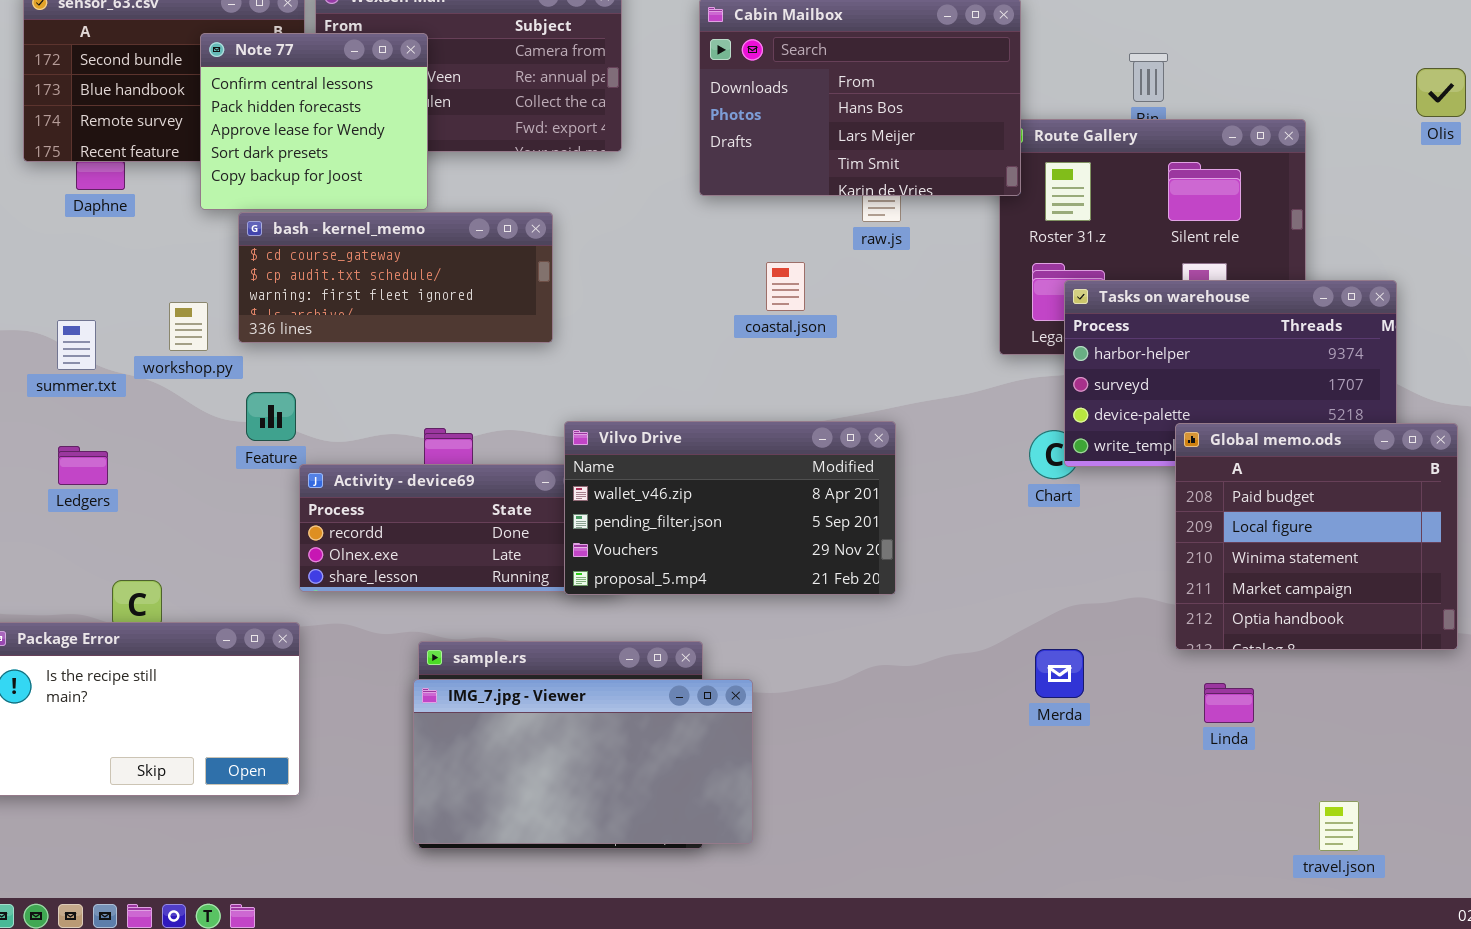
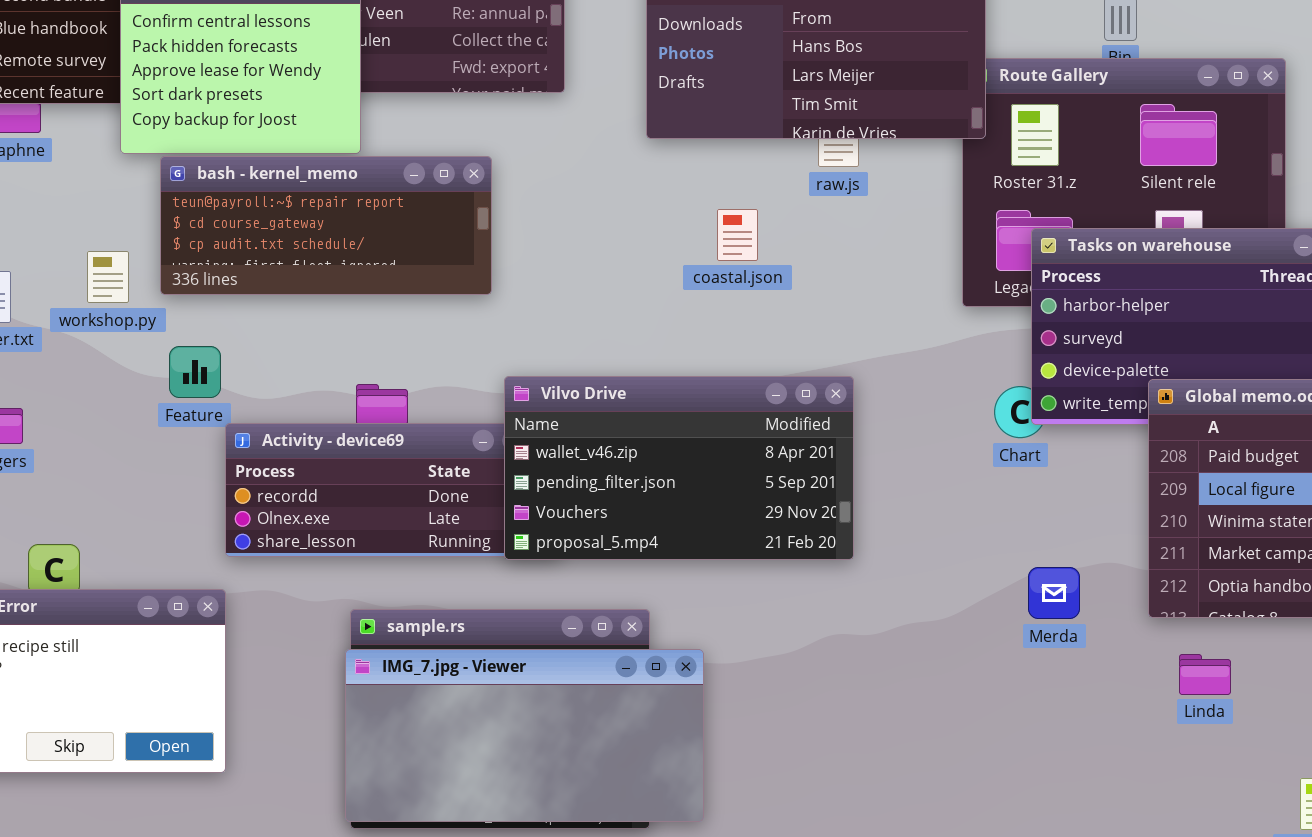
bash - kernel_memo: [238,212,553,343] -> [160,156,492,295], scrolled up 1 row
Merda: [1035,649,1084,698] -> [1028,567,1080,619], moved

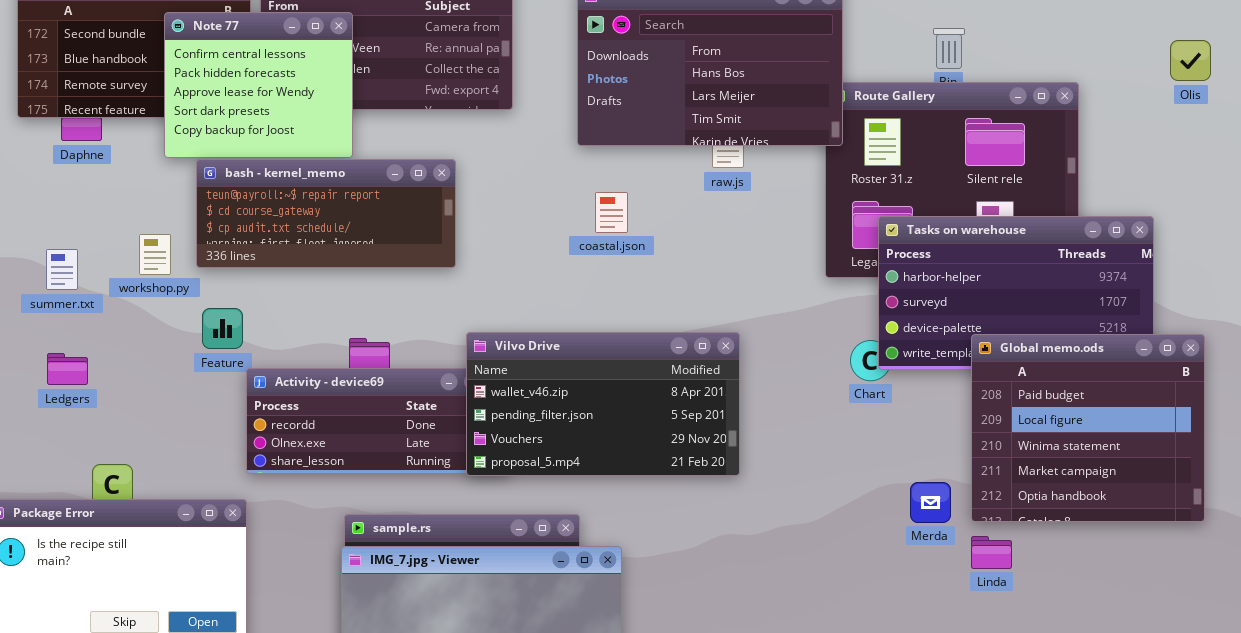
coastal.json: [717,209,758,261] -> [595,192,628,233], moved
Merda: [1028,567,1080,619] -> [910,482,951,523], moved
Linda: [1179,654,1231,695] -> [971,536,1012,569], moved

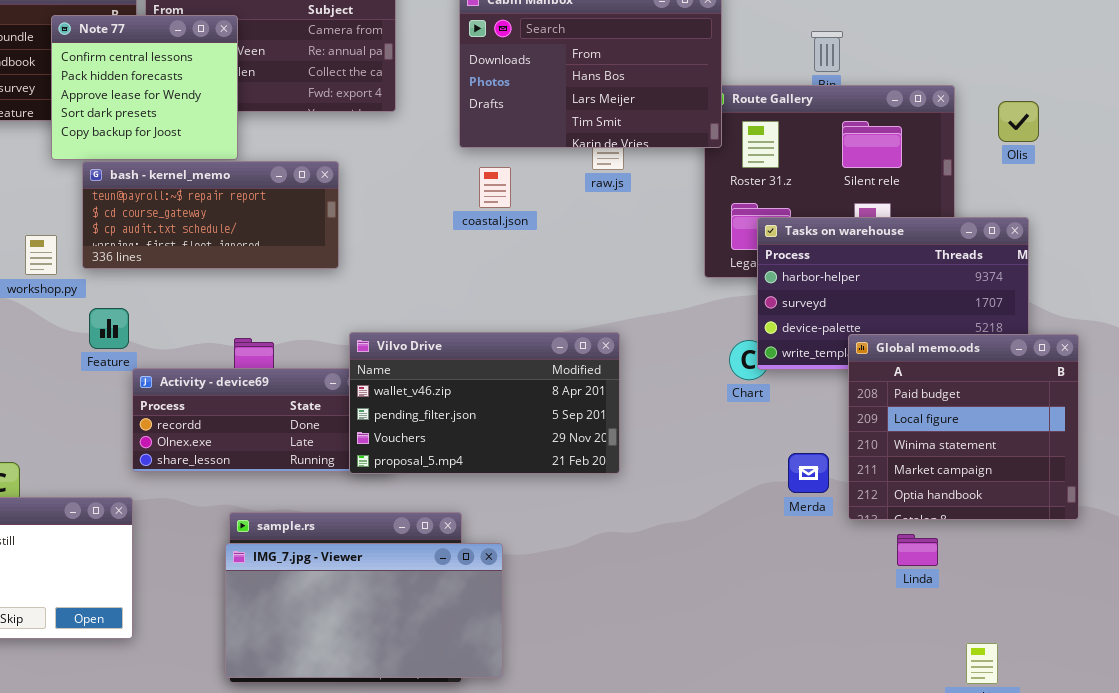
Olis: [1170,40,1211,81] -> [998,101,1039,142], moved
coastal.json: [595,192,628,233] -> [479,167,511,208], moved
Merda: [910,482,951,523] -> [788,453,829,493], moved
Linda: [971,536,1012,569] -> [897,534,938,566], moved

